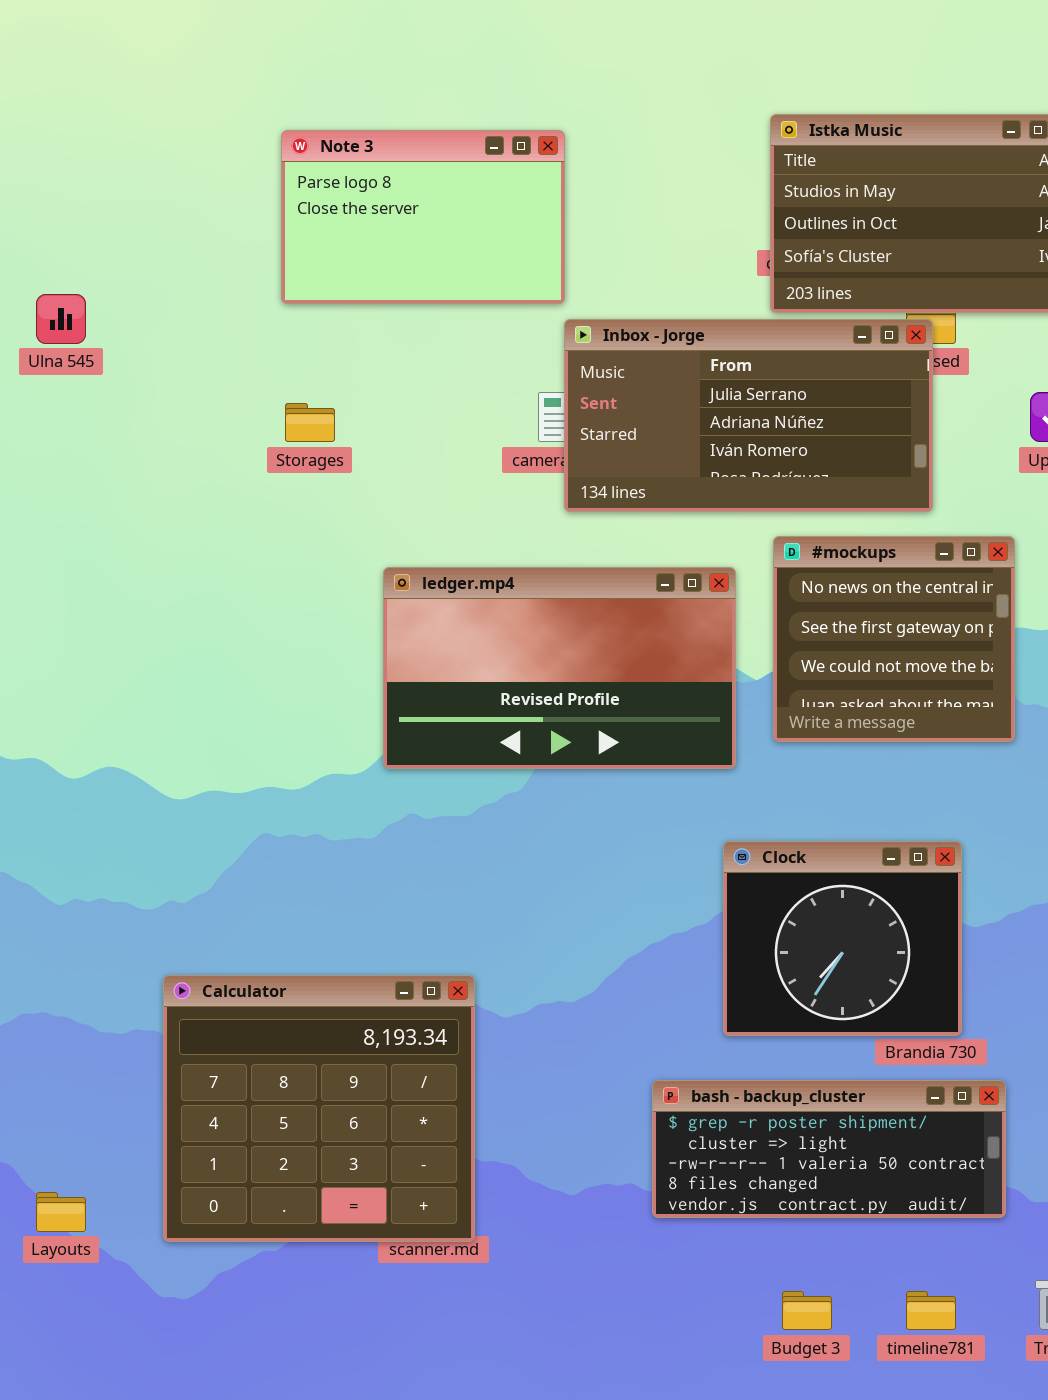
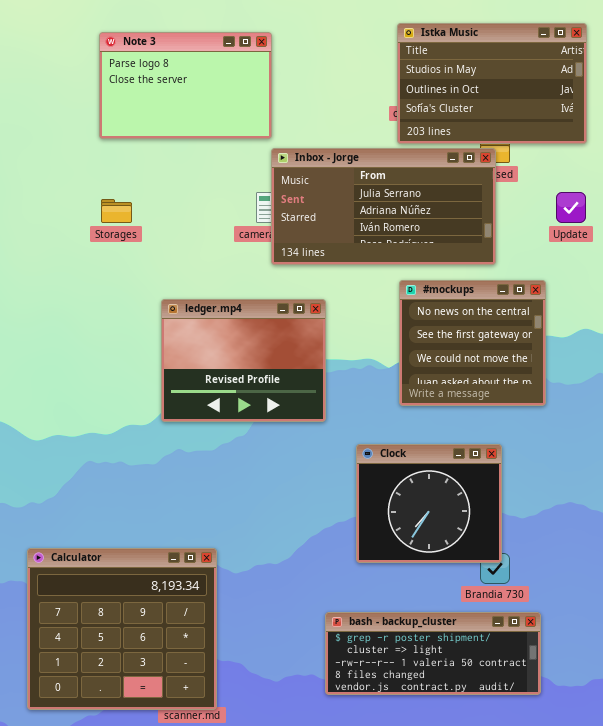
ledger.mp4: [383,567,736,769] -> [161,299,326,422], resized
Clock: [723,841,962,1036] -> [356,444,502,563], moved

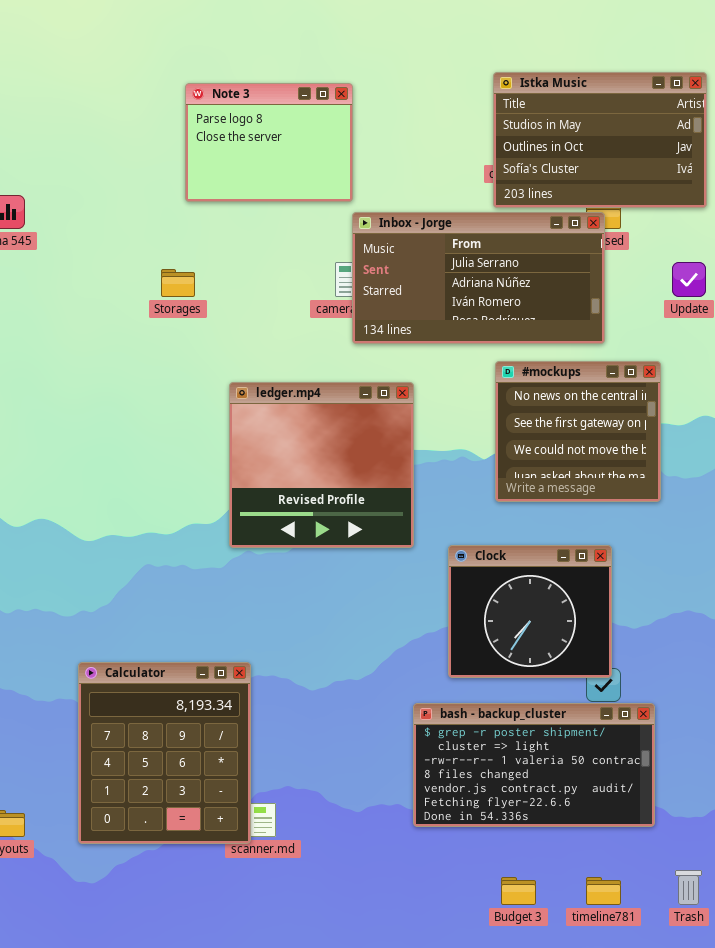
Note 3: [99,32,272,139] -> [185,83,353,202], resized
ledger.mp4: [161,299,326,422] -> [229,382,414,548], resized
Calculator: [27,548,217,710] -> [78,662,251,844], resized
bash - backup_cluster: [325,612,541,695] -> [413,703,655,827], resized

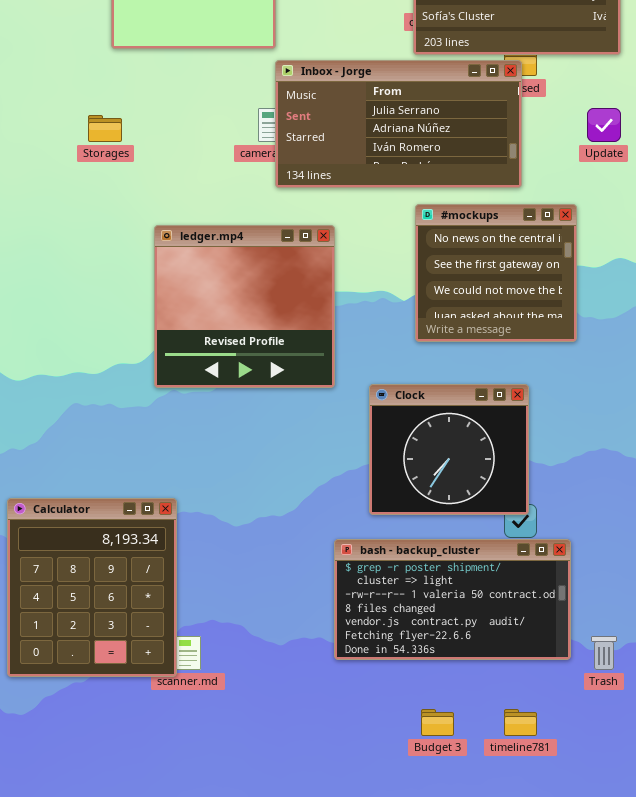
Trash: [675,870,702,905] -> [591,636,617,670], moved

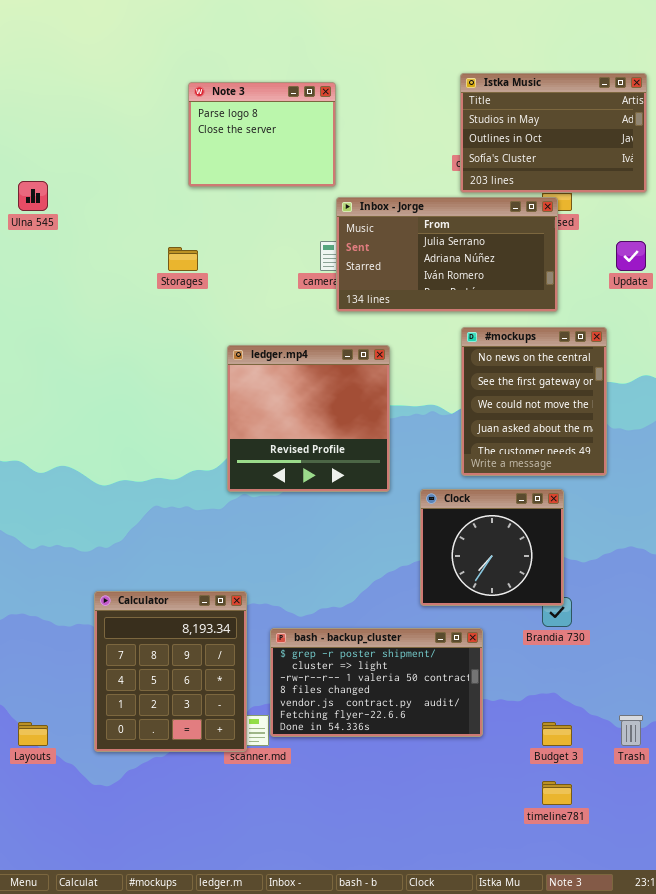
#mockups: [415,204,577,342] -> [461,327,607,476], resized
bash - backup_cluster: [334,539,571,660] -> [270,628,483,737], moved
Budget 3: [421,709,454,736] -> [542,722,572,746], moved

